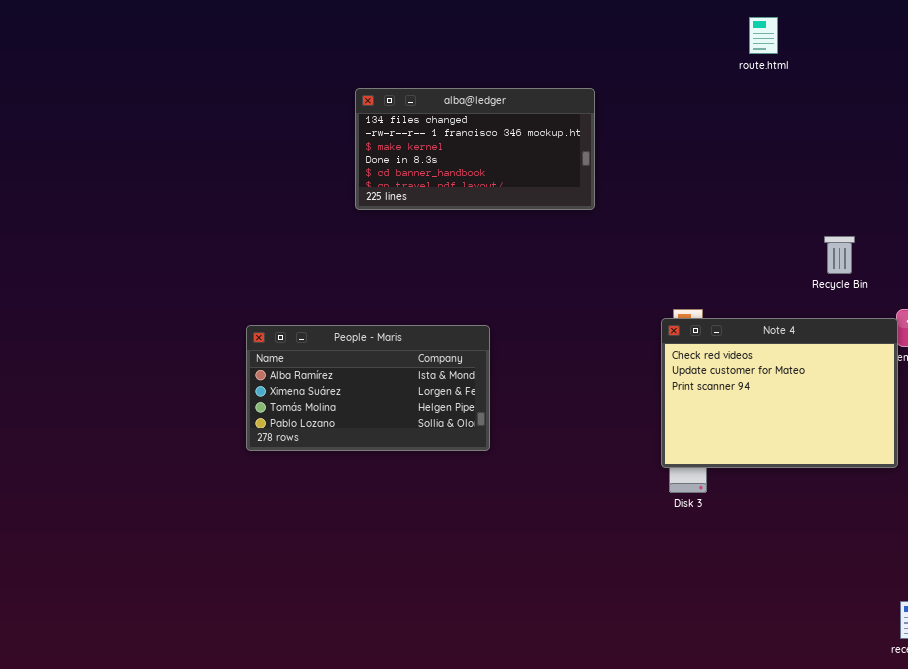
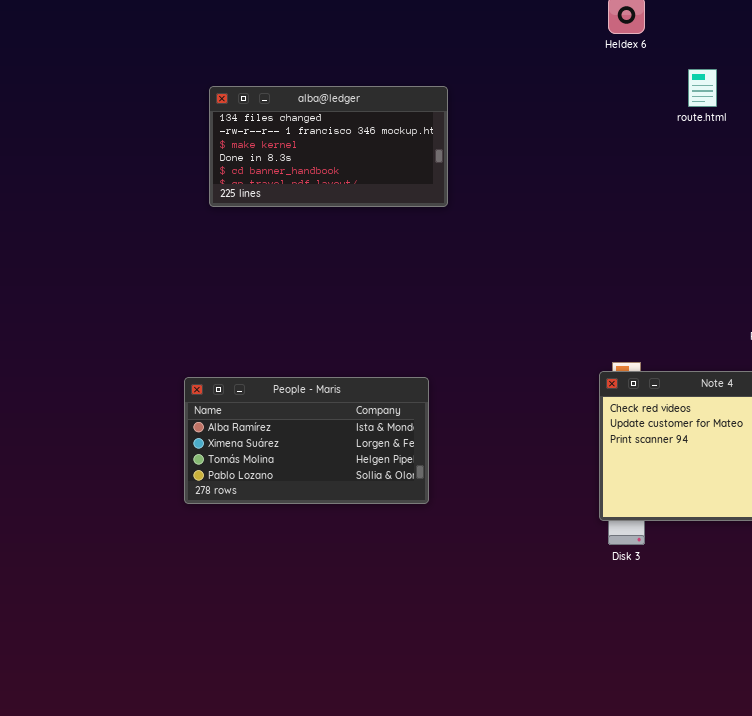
alba@ledger: [355,88,595,210] -> [209,86,448,207], moved

